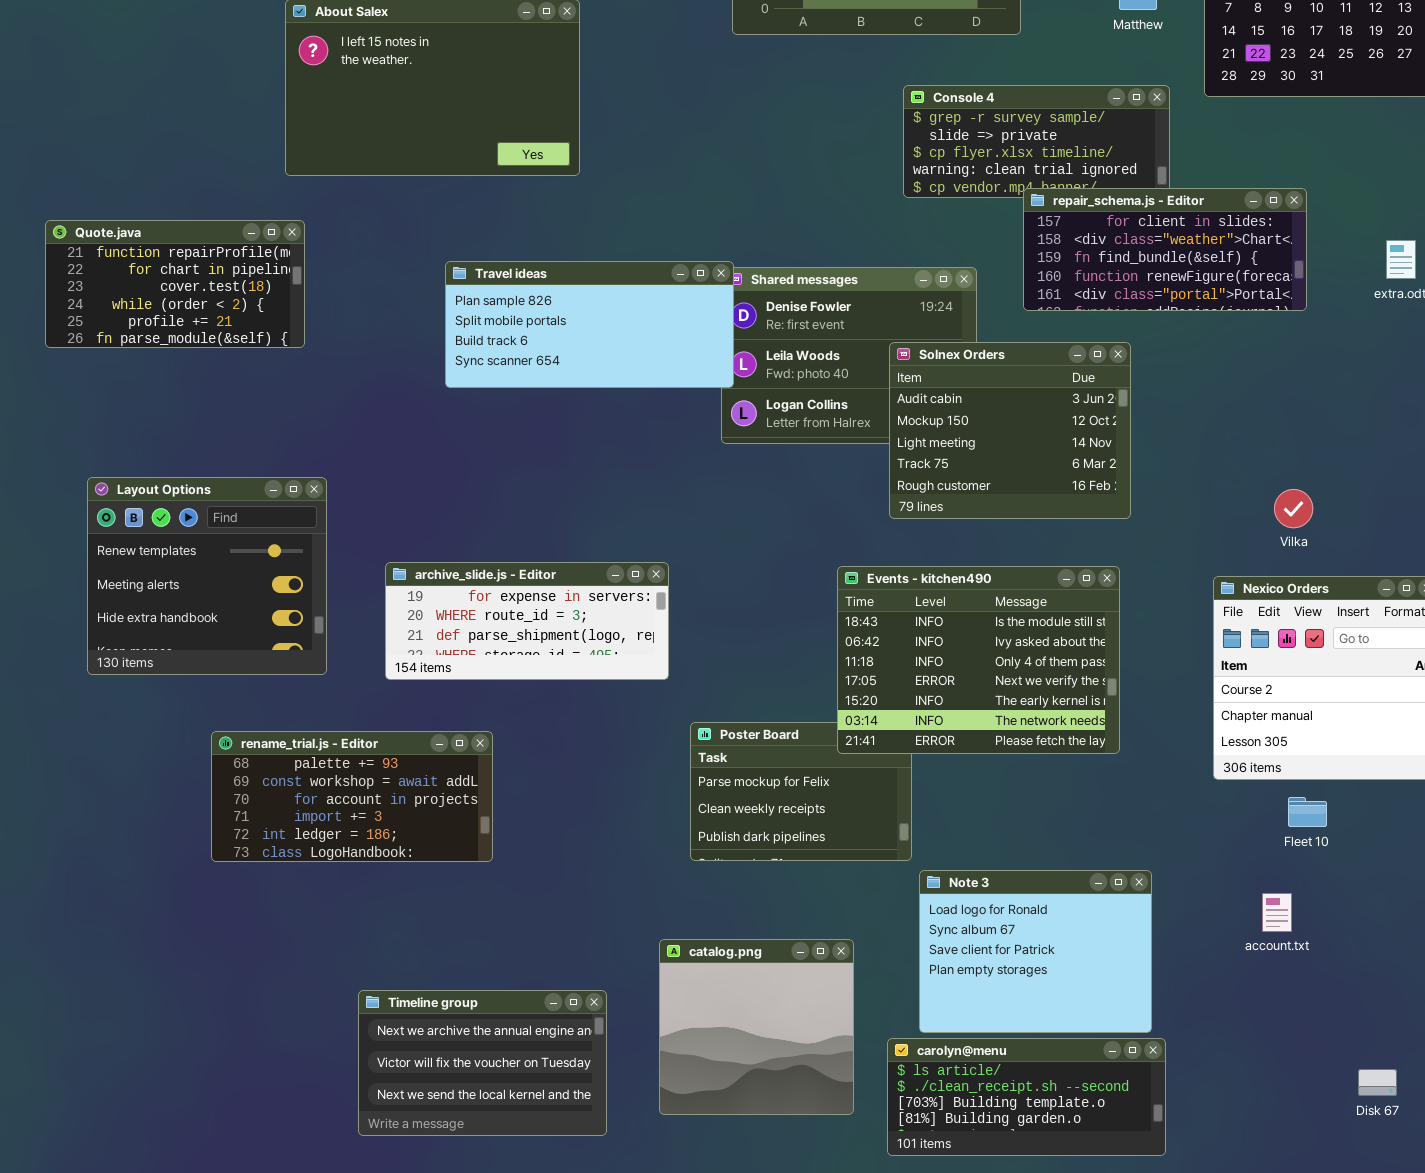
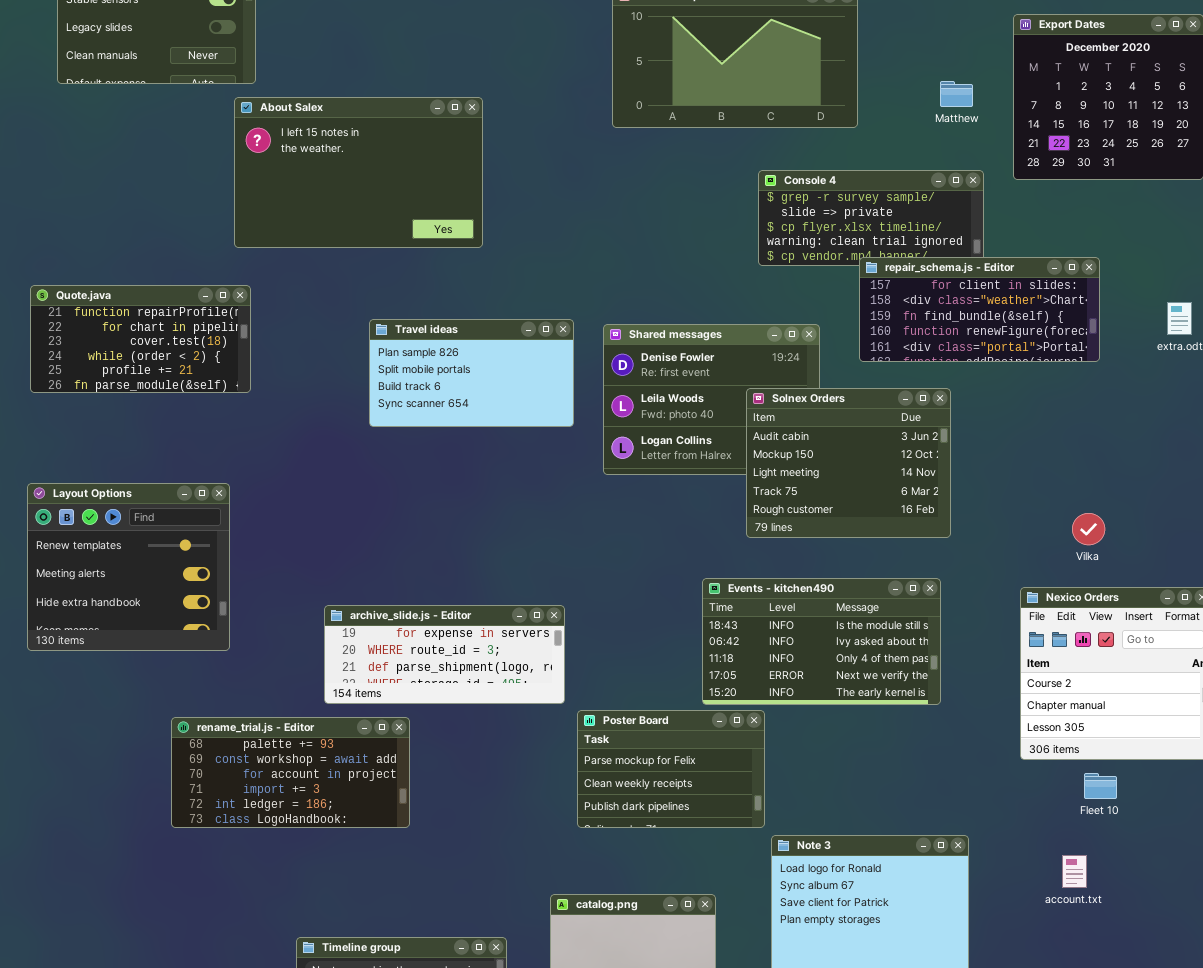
Travel ideas: [445,261,734,388] -> [369,319,574,427], resized
Layout Options: [87,477,327,675] -> [27,483,230,651], moved
archive_slide.js - Editor: [385,562,669,680] -> [324,605,565,704], moved
Events - kitchen490: [837,566,1120,754] -> [702,578,941,705], resized

